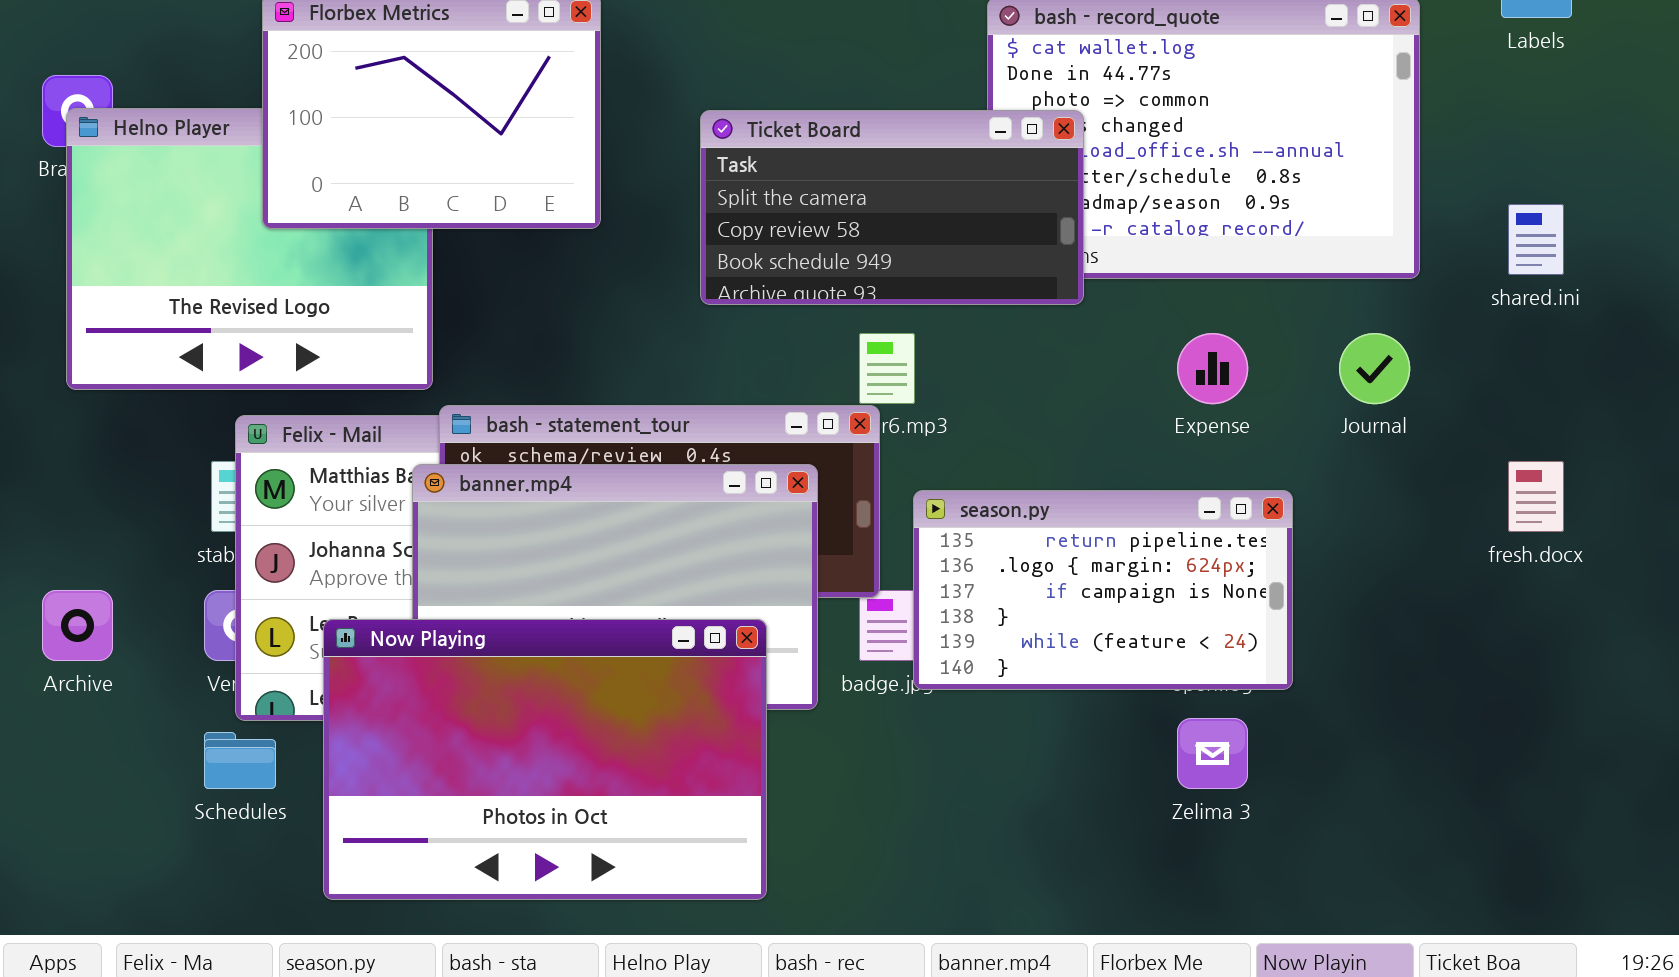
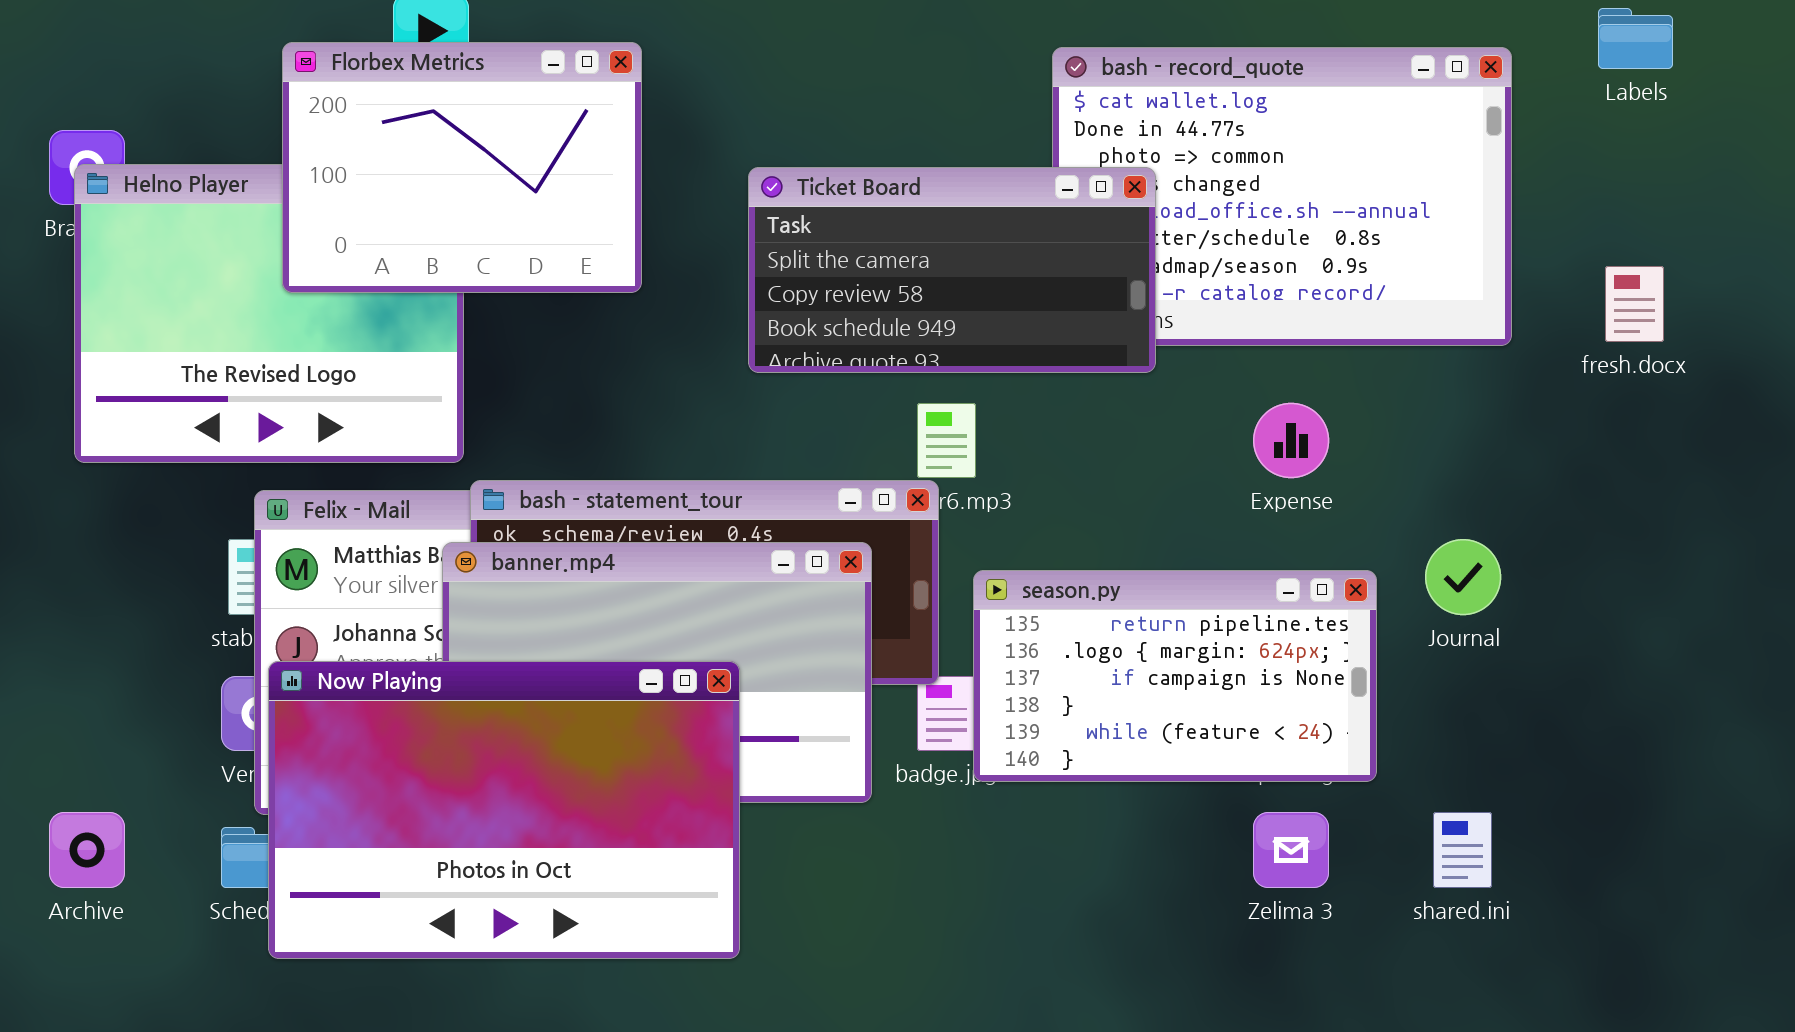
shared.ini: [1508,204,1564,275] -> [1433,812,1492,888], moved
Journal: [1339,333,1410,404] -> [1425,539,1501,615], moved
fresh.docx: [1508,461,1564,532] -> [1605,266,1664,342], moved
Archive: [42,590,113,661] -> [49,812,125,888], moved
Now Playing: [323,619,767,900] -> [268,661,740,959], moved

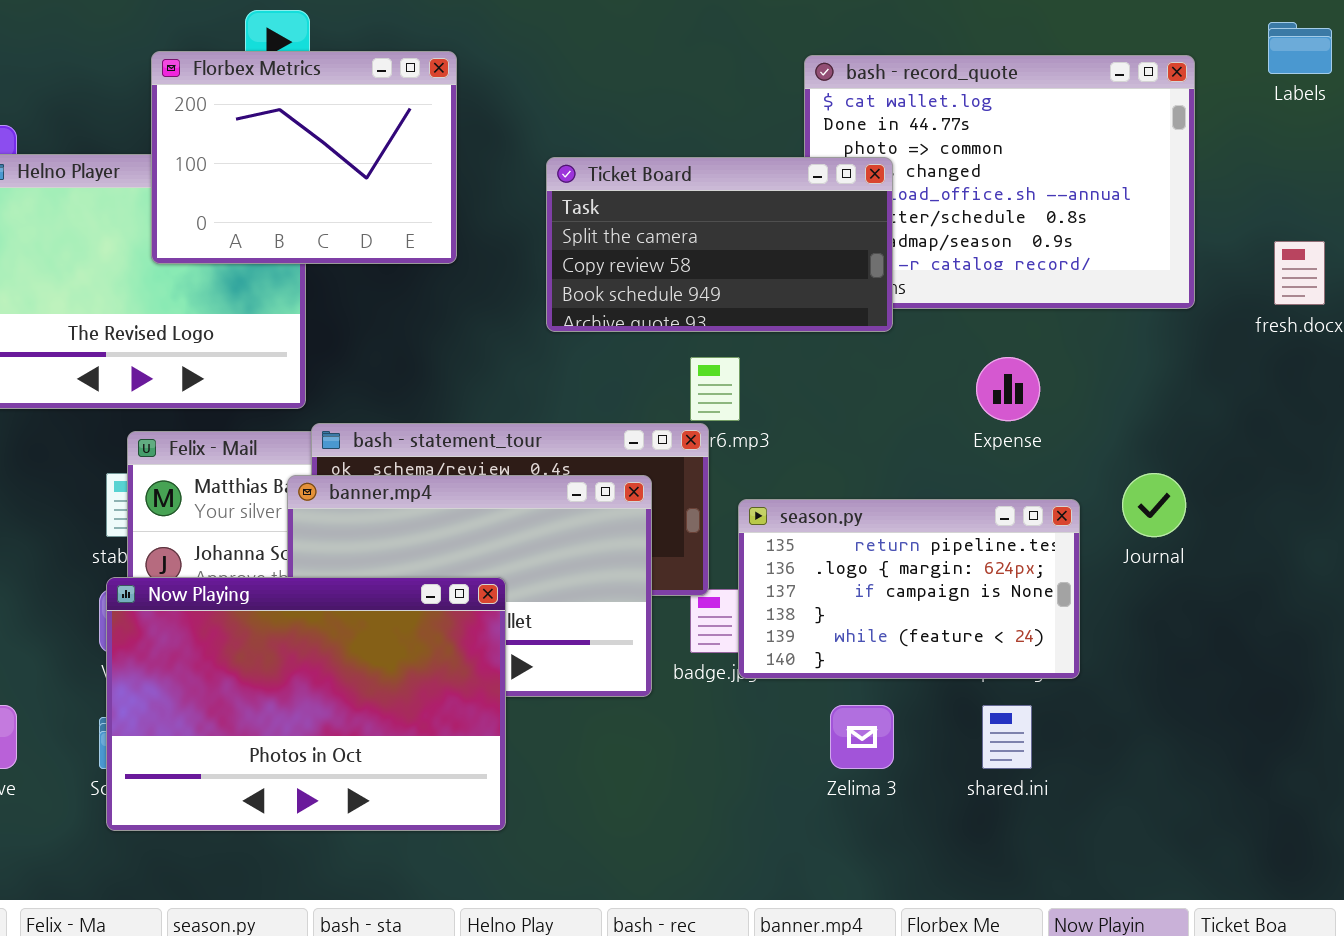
Now Playing: [268,661,740,959] -> [106,577,506,831], moved
Zelima 3: [1253,812,1329,888] -> [830,705,894,769], moved
shared.ini: [1433,812,1492,888] -> [982,705,1032,769], moved

